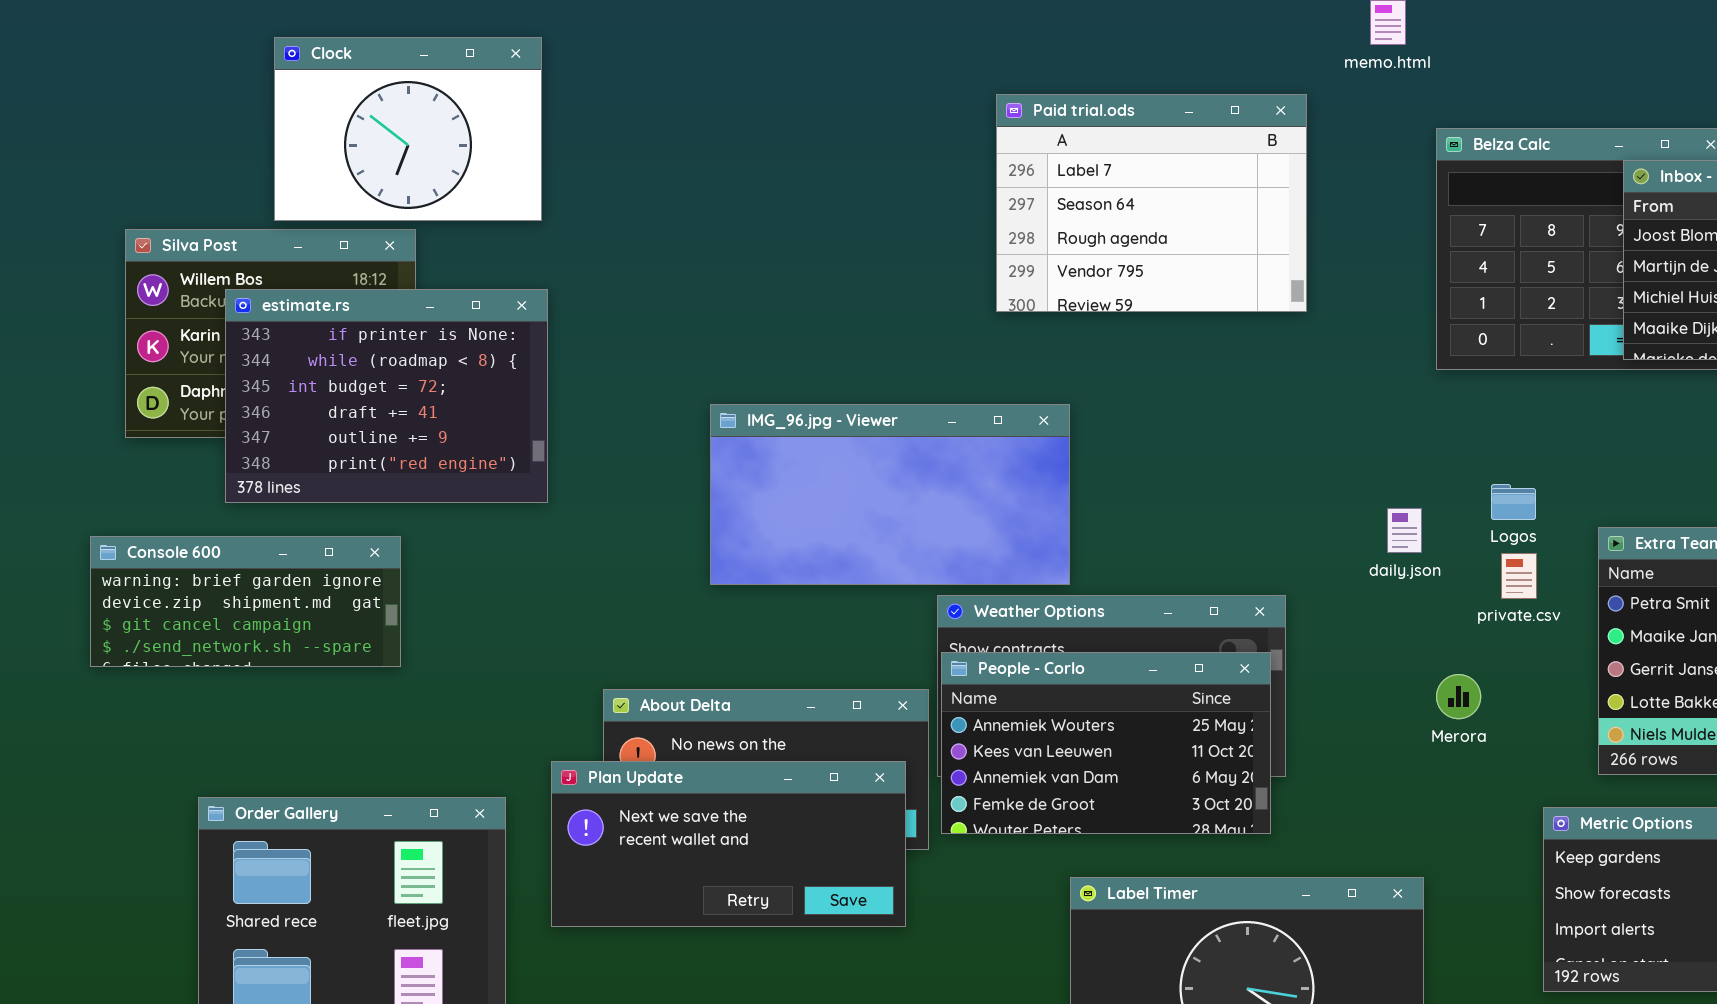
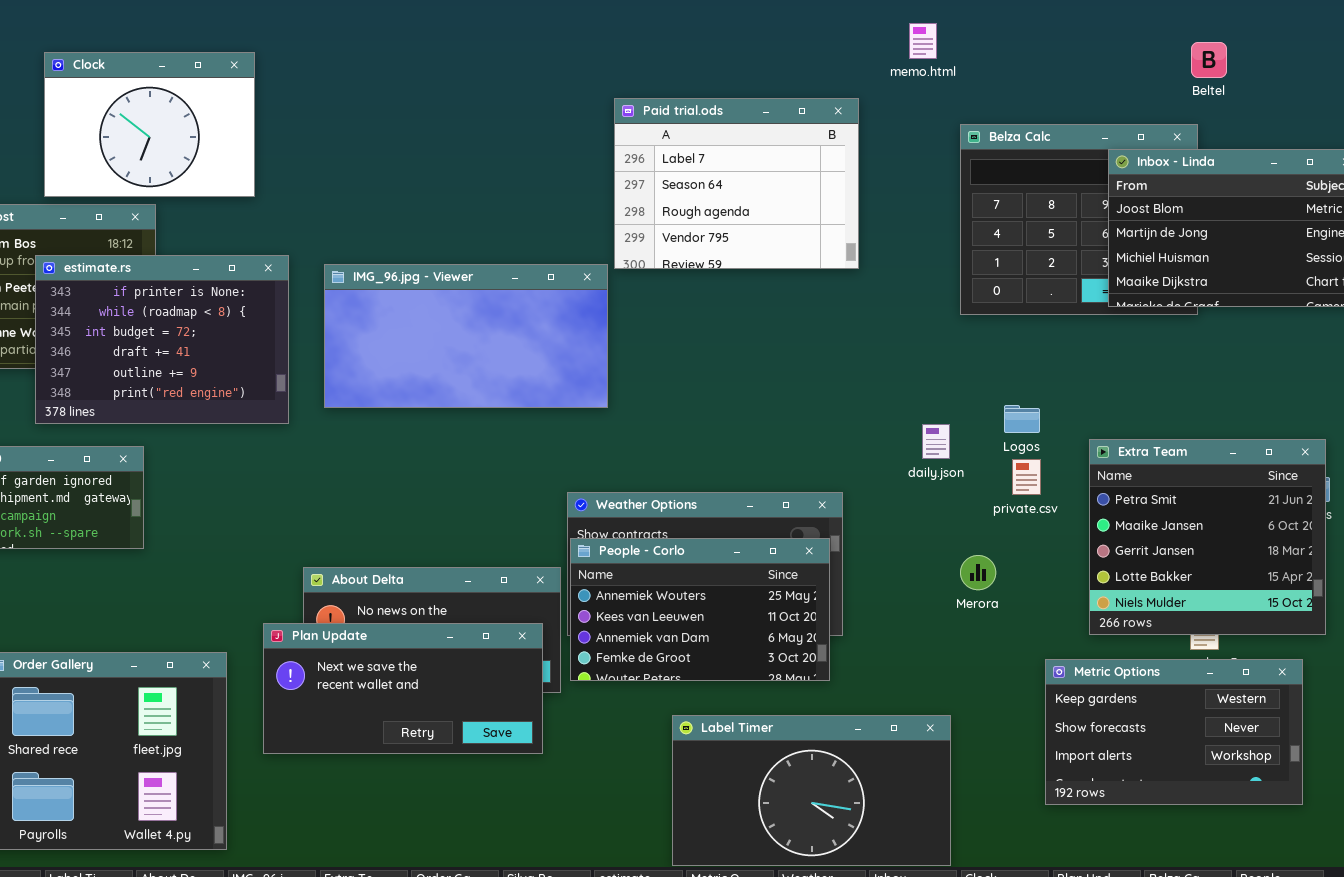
estimate.rs: [225,289,548,503] -> [35,255,289,424], moved
IMG_96.jpg - Viewer: [710,404,1070,585] -> [324,264,608,408], moved

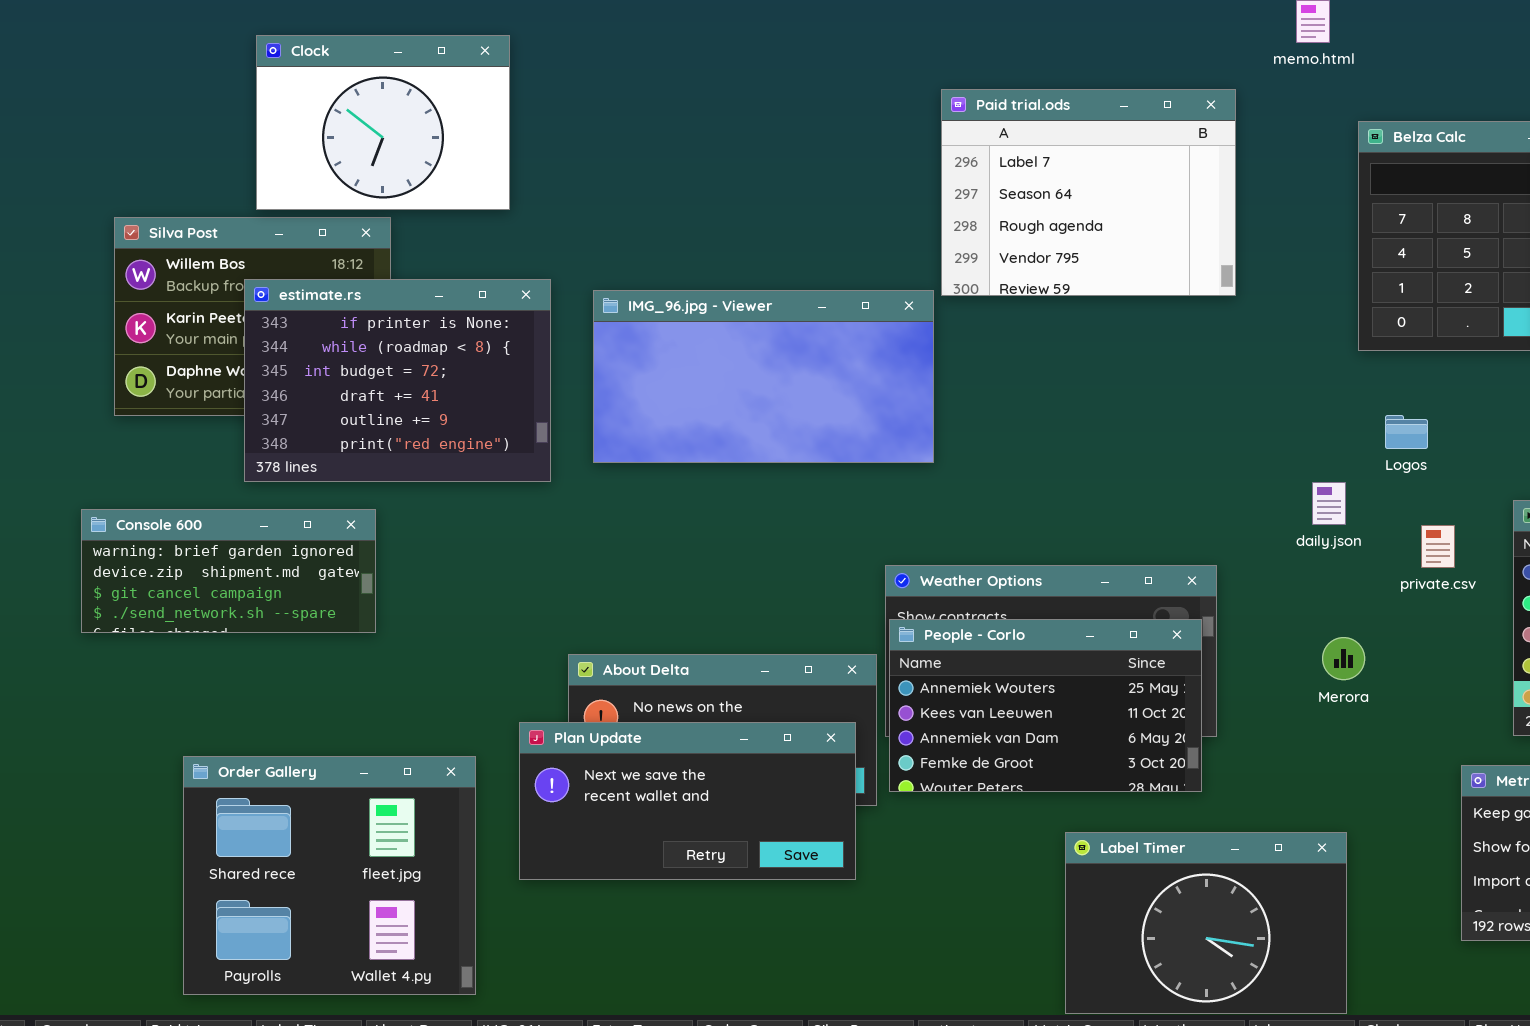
Logos: [1004,405,1040,433] -> [1385,415,1428,449], moved
Merora: [960,555,996,590] -> [1322,637,1365,680], moved
Label Timer: [672,715,951,866] -> [1065,832,1347,1014], resized

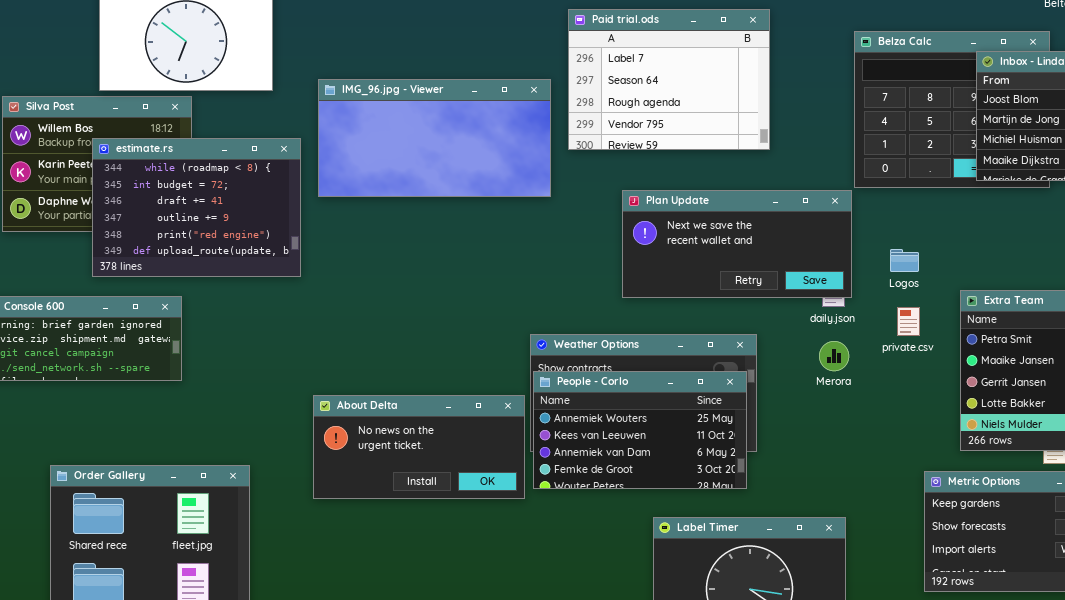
estimate.rs: [244,279,551,482] -> [92,138,301,277], scrolled down 1 row
IMG_96.jpg - Viewer: [593,290,934,463] -> [318,79,551,197], moved
Logos: [1385,415,1428,449] -> [890,249,919,272], moved
Merora: [1322,637,1365,680] -> [819,341,849,371], moved
Plan Update: [519,722,856,880] -> [622,190,852,298], moved

